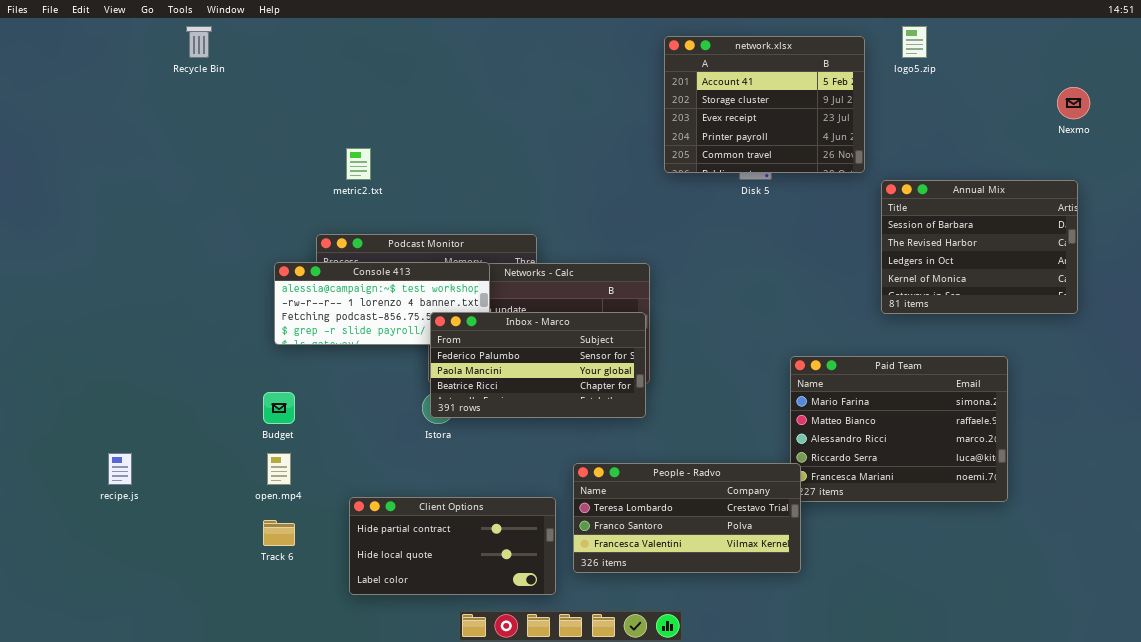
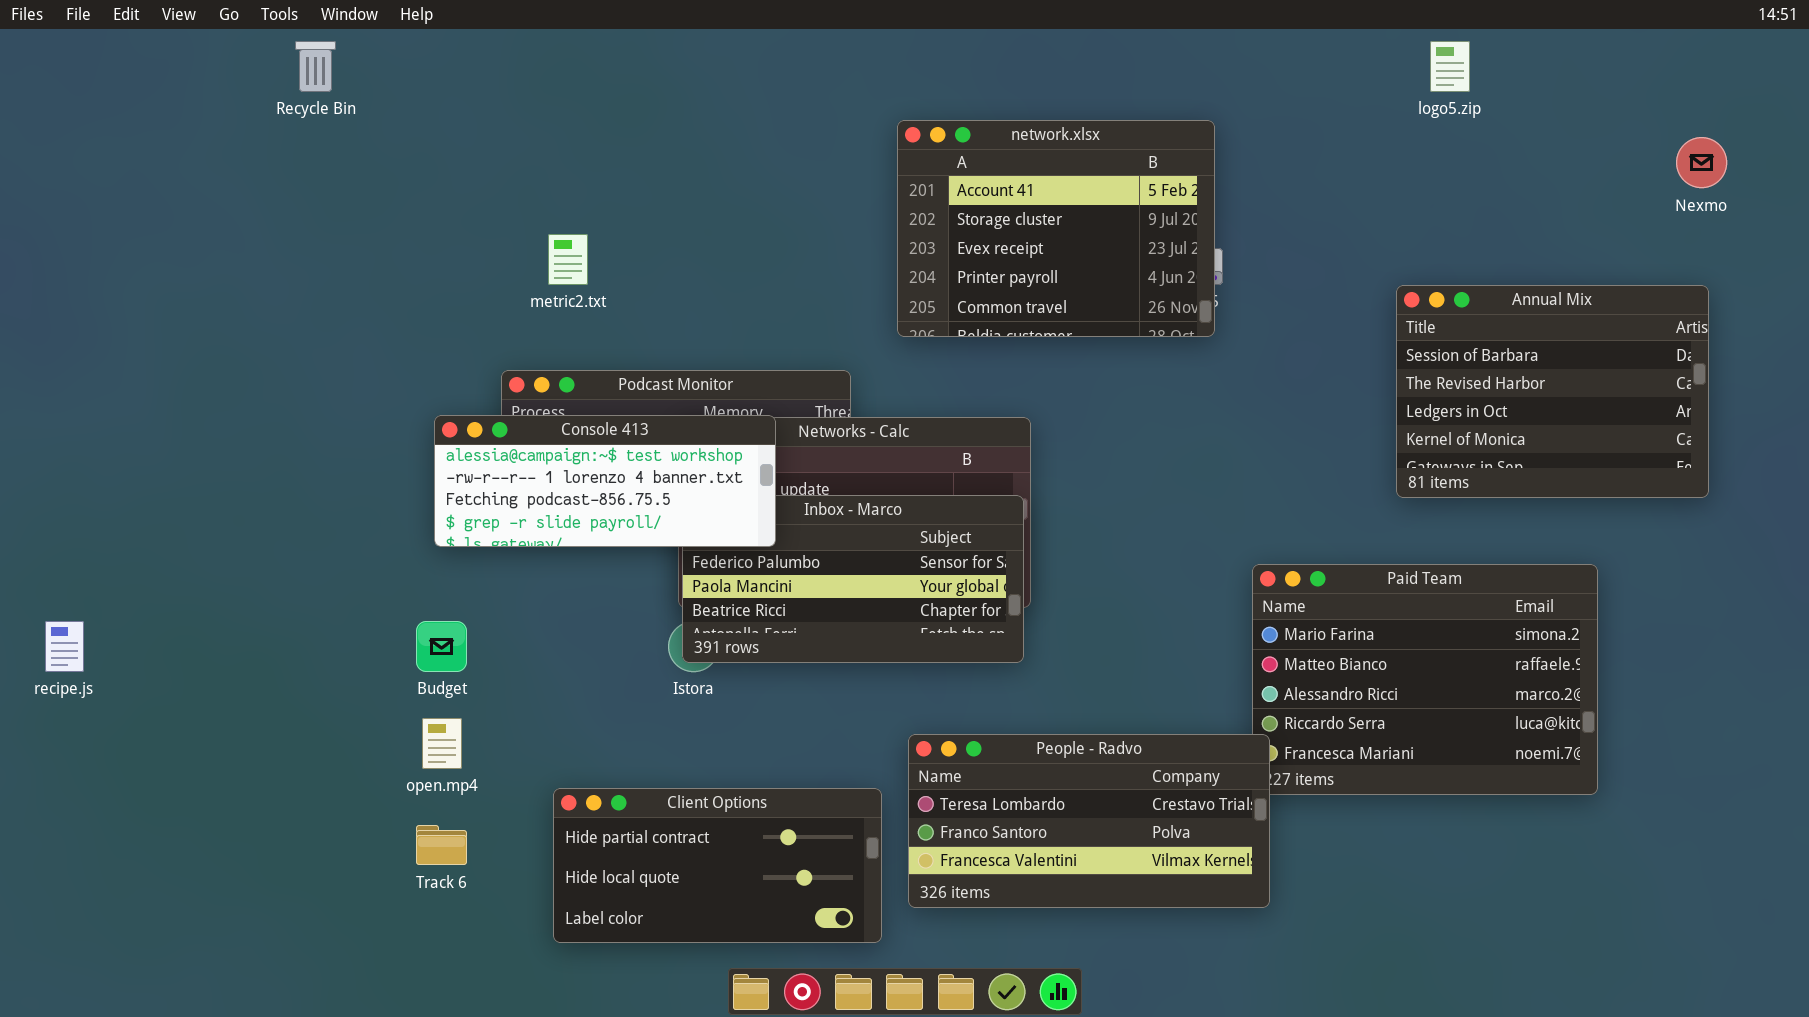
network.xlsx: [664,36,865,173] -> [897,120,1215,337], moved
Console 413: [274,262,490,345] -> [434,415,776,547], raised
recipe.js: [108,453,132,485] -> [45,621,84,672], moved

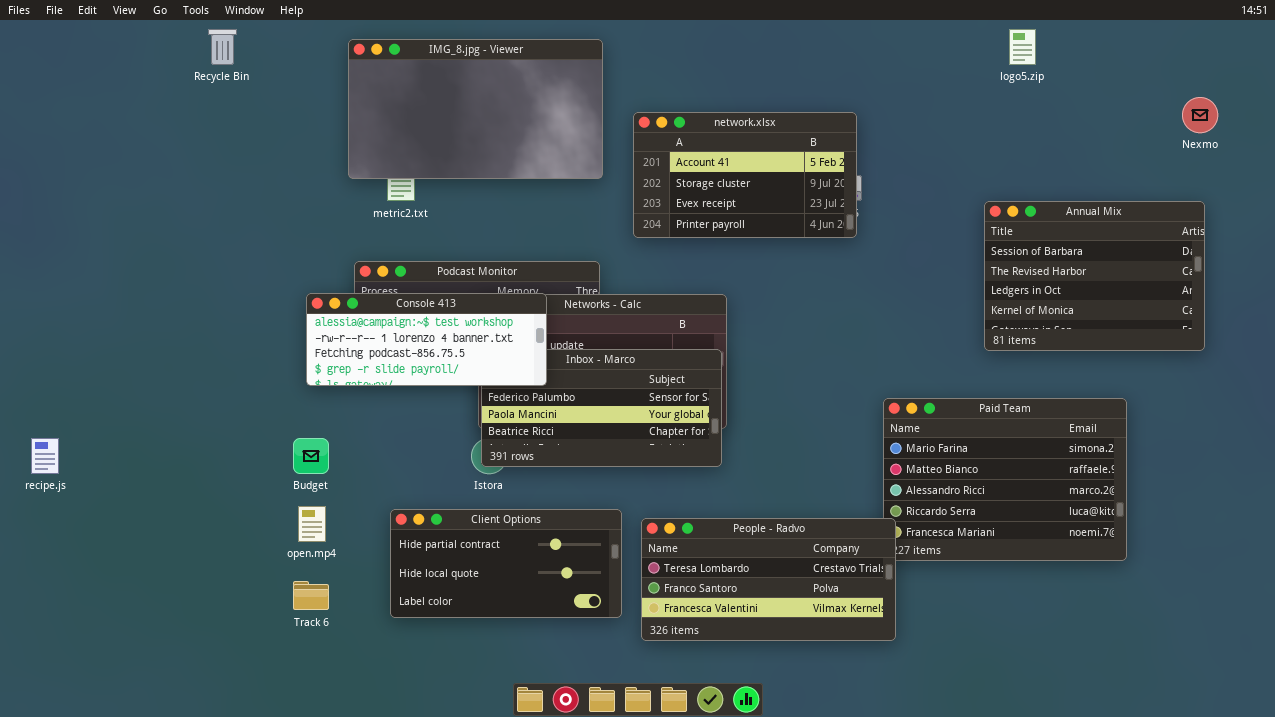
IMG_8.jpg - Viewer: none -> [348,39,603,179], opened
network.xlsx: [897,120,1215,337] -> [633,112,857,238], resized
Client Options: [553,788,882,943] -> [390,509,622,618], moved

